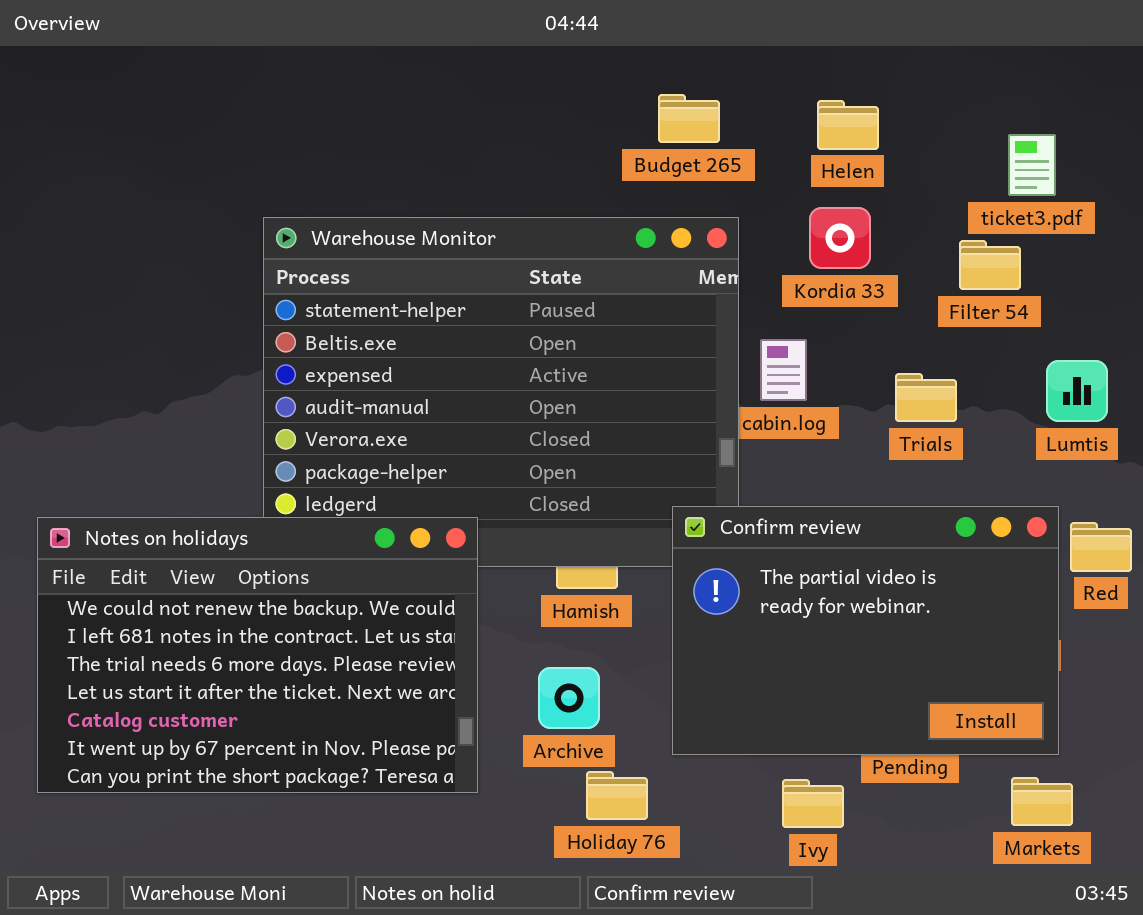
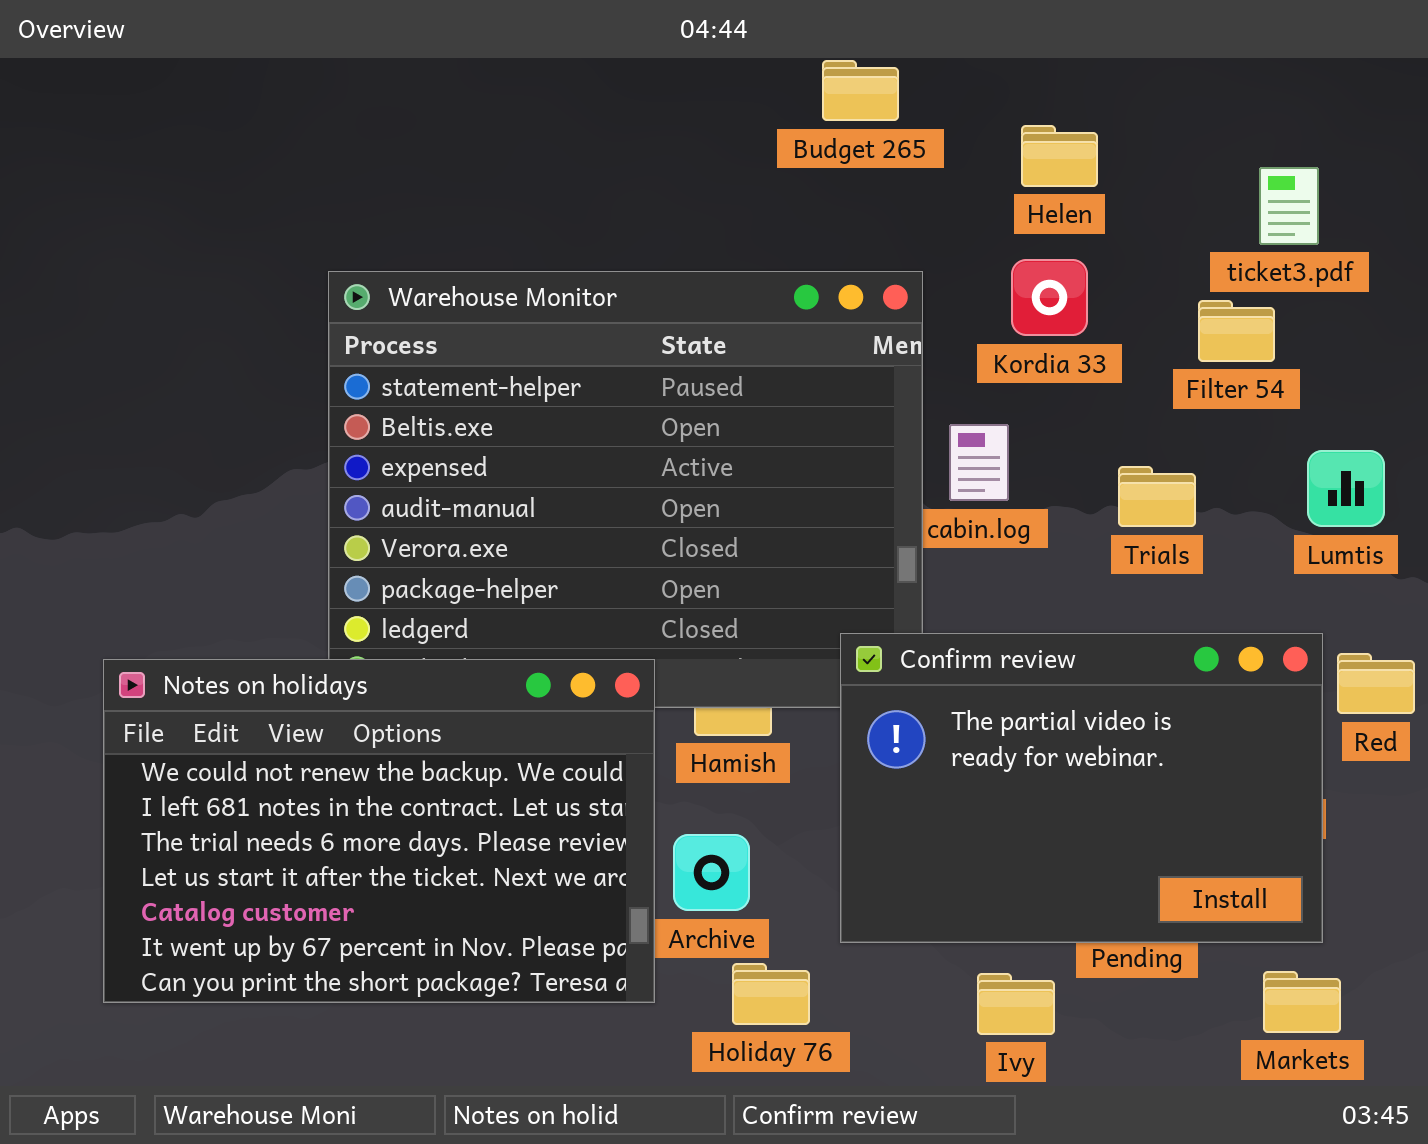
Budget 265: [658,94,720,143] -> [822,60,899,121], moved
Notes on holidays: [37,517,478,793] -> [103,659,655,1003], moved

